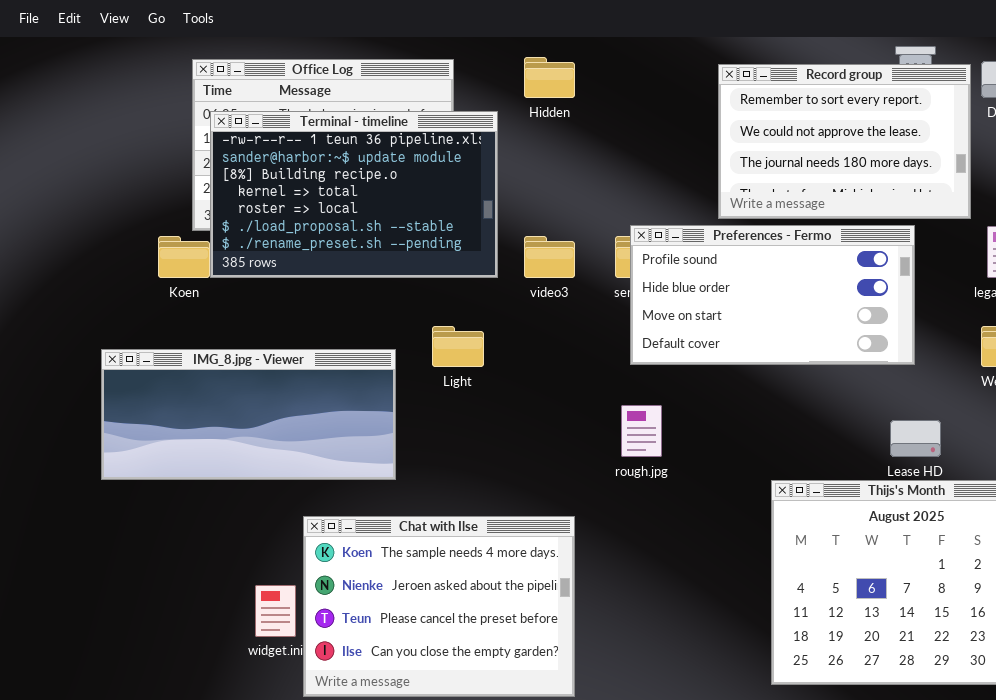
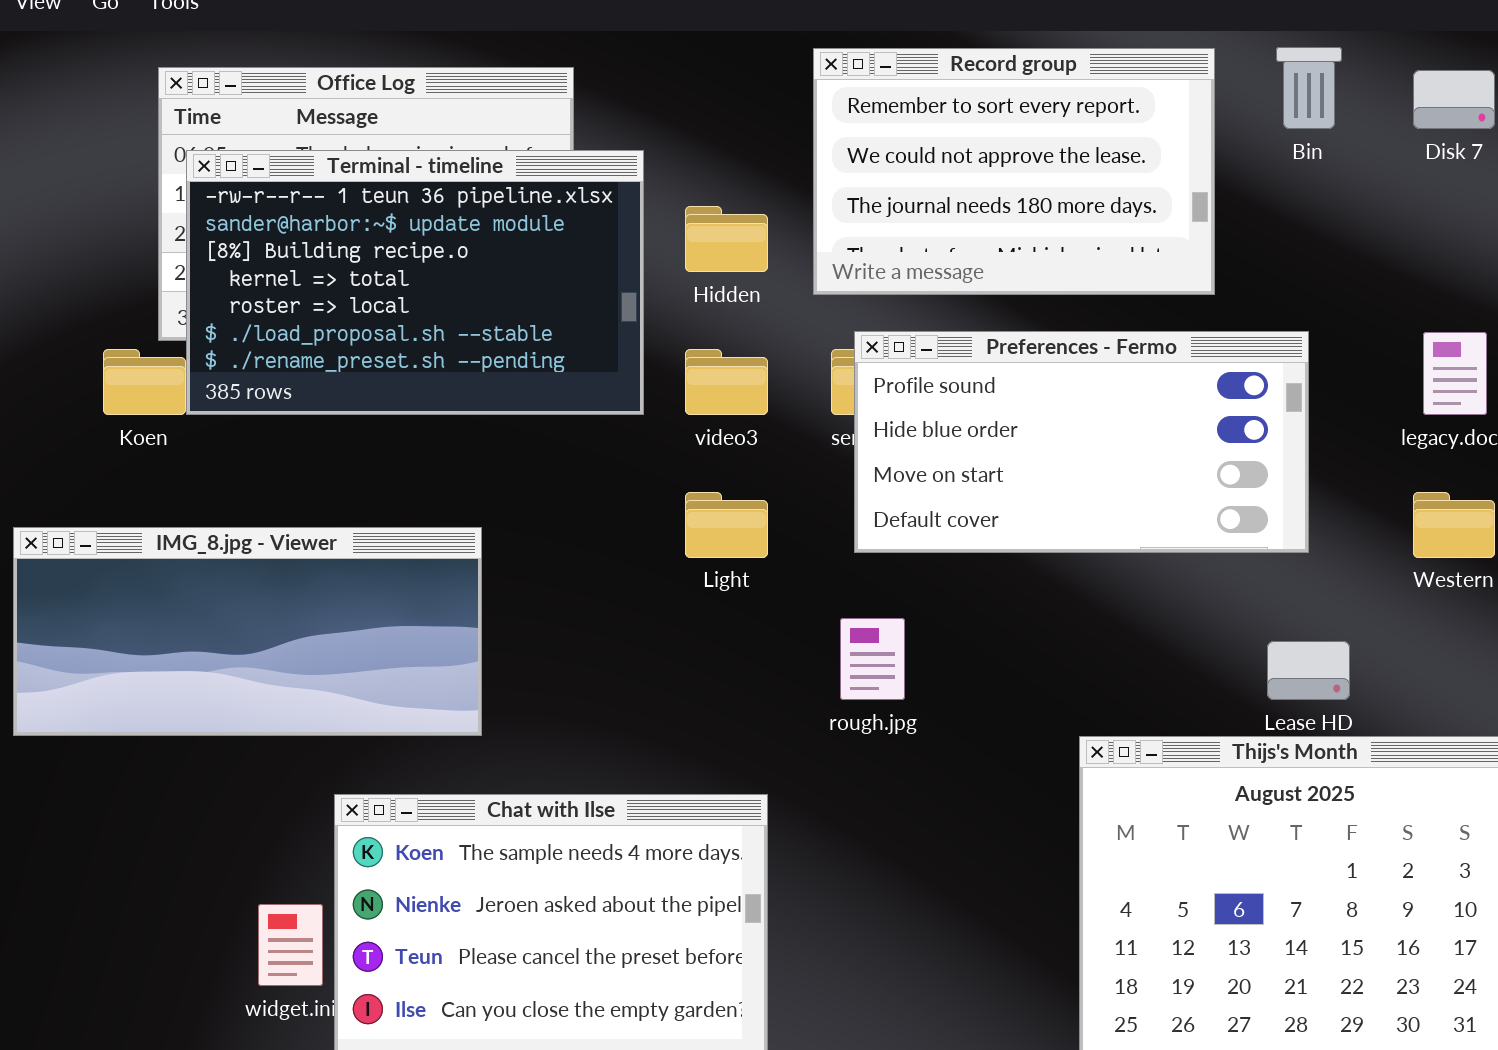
Hidden: [524,57,575,98] -> [685,206,768,272], moved
Record group: [718,64,971,219] -> [813,48,1215,295], moved
Light: [432,326,484,367] -> [685,492,768,558], moved

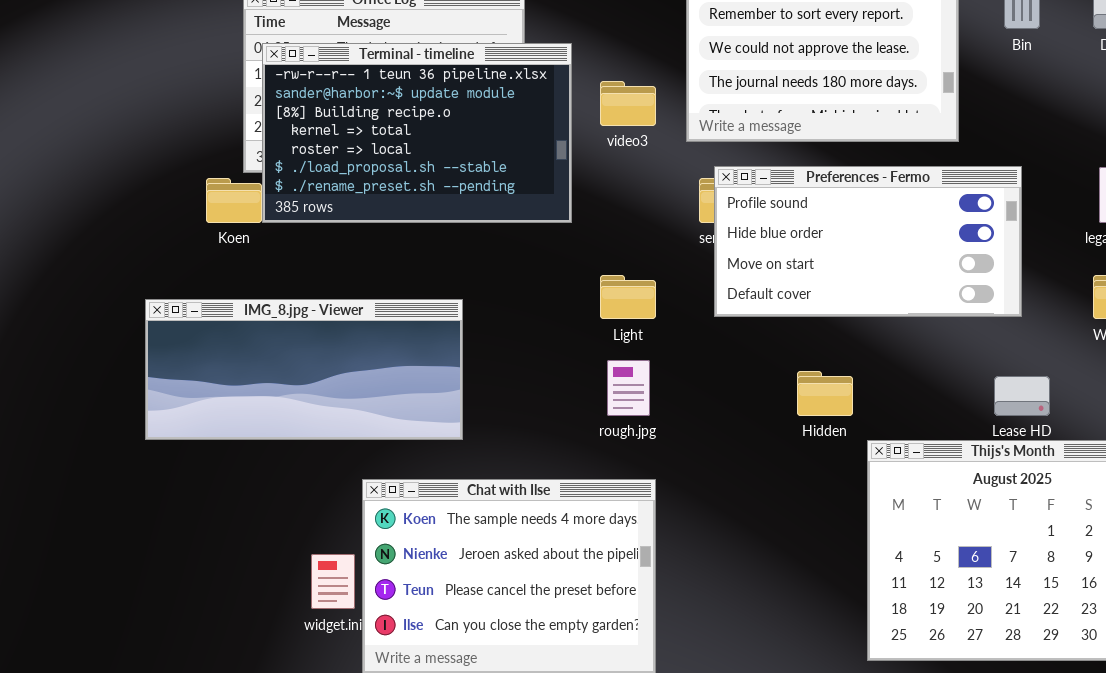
Hidden: [685,206,768,272] -> [797,371,853,416], moved
video3: [685,349,768,415] -> [600,81,656,126], moved
rough.jpg: [840,618,905,700] -> [607,360,650,416], moved

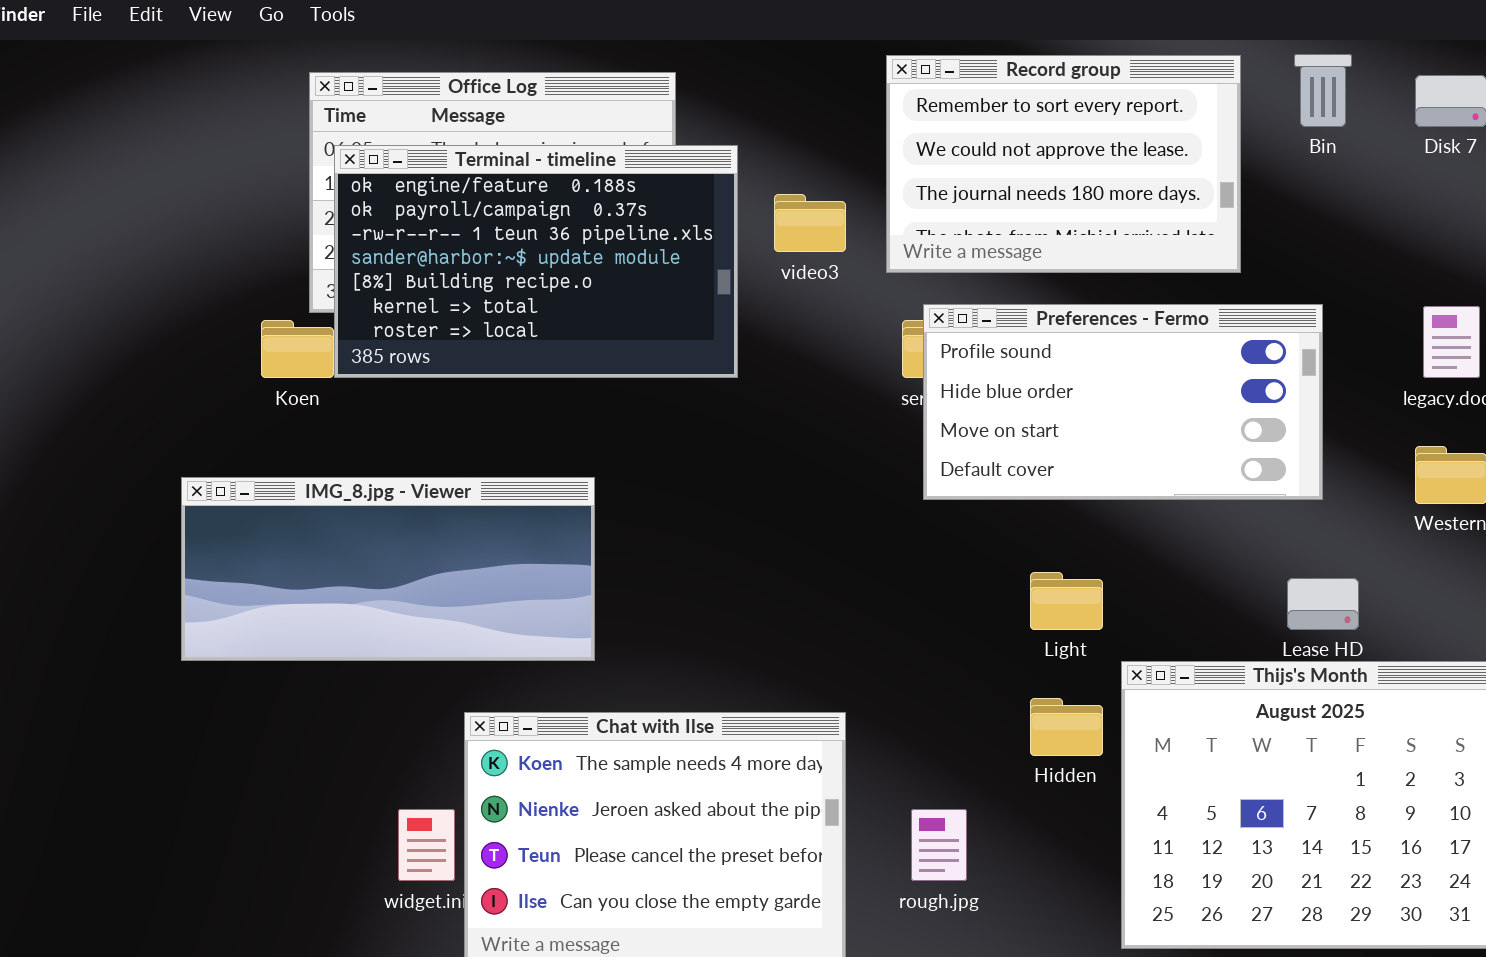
Terminal - timeline: [262,43,572,223] -> [334,145,738,378], scrolled up 2 rows
Light: [600,275,656,319] -> [1030,572,1103,630], moved
rough.jpg: [607,360,650,416] -> [911,809,967,881], moved
Hidden: [797,371,853,416] -> [1030,698,1103,756], moved

